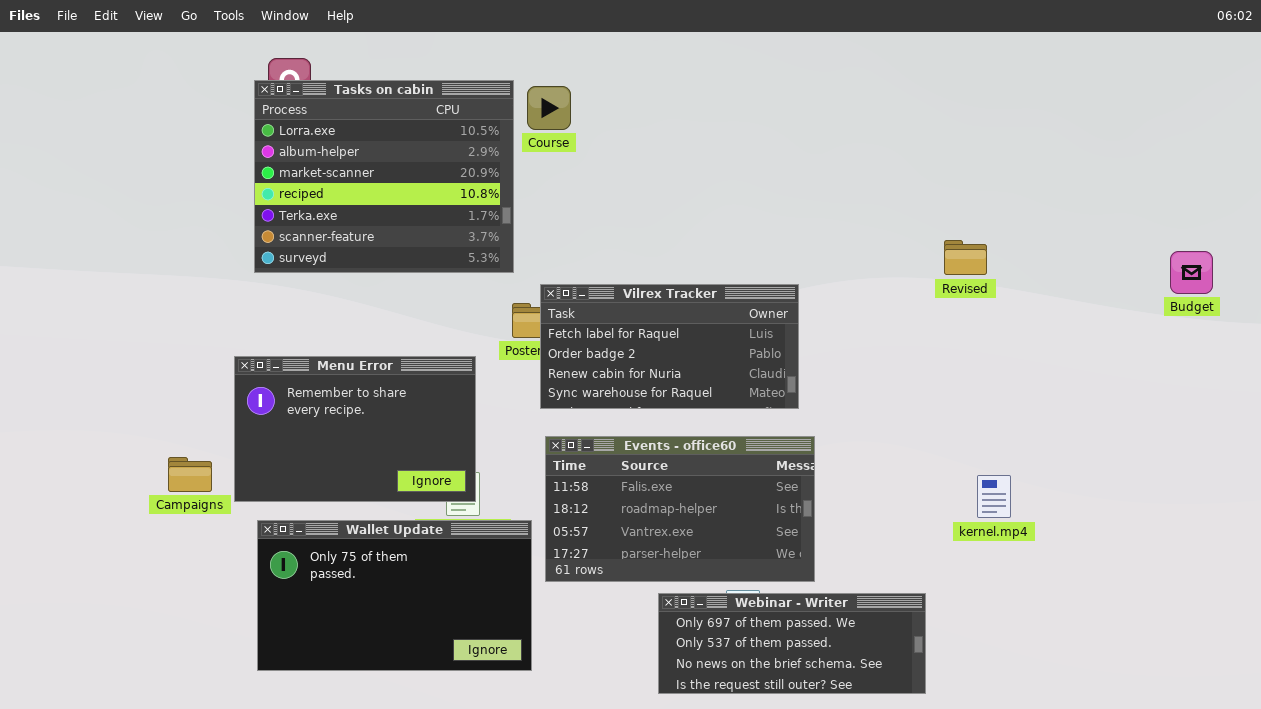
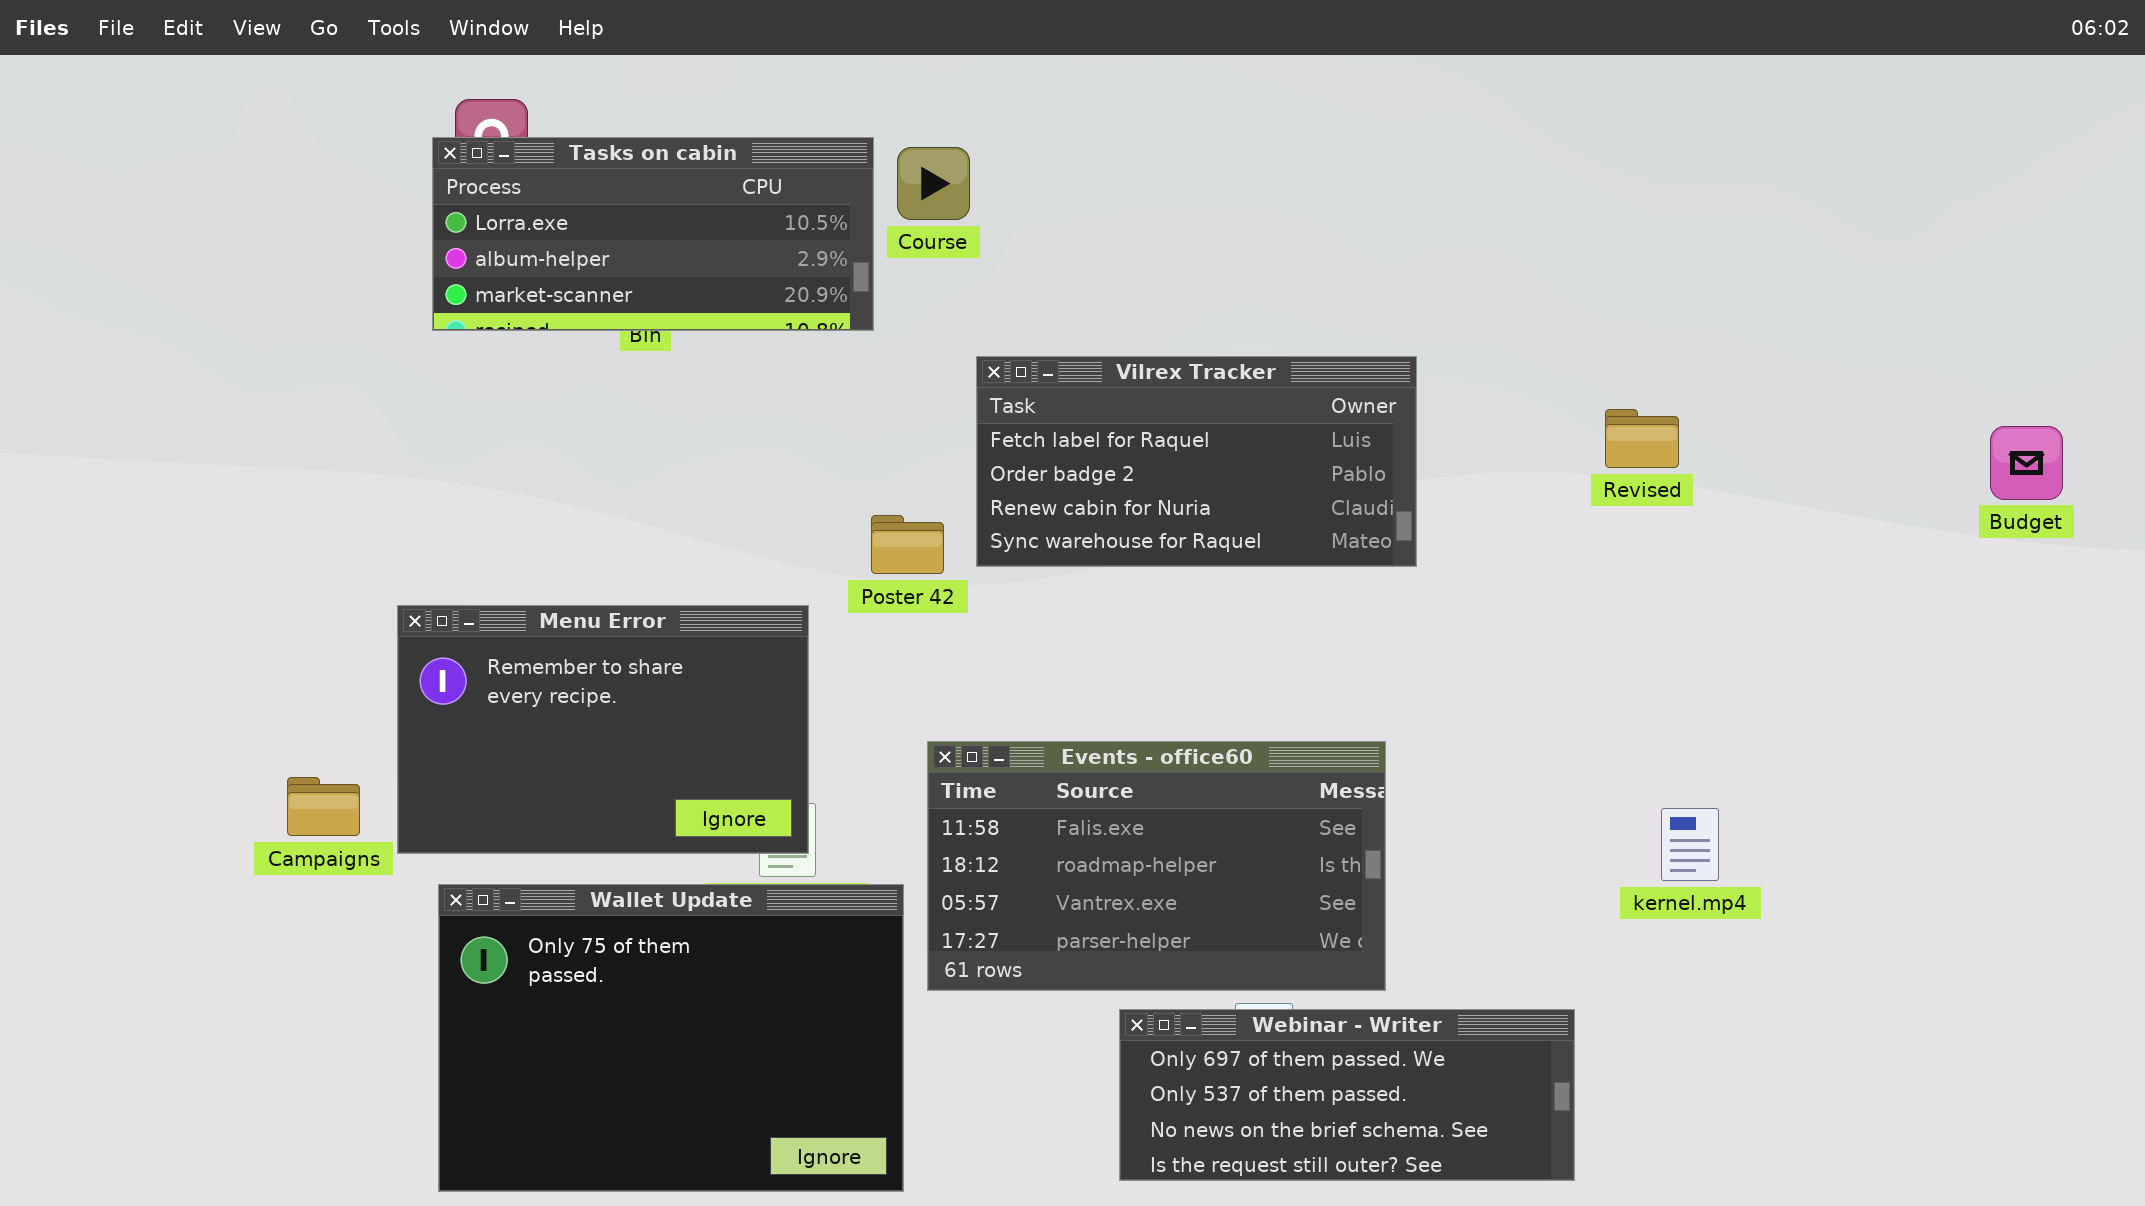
Tasks on cabin: [254,80,514,273] -> [432,137,874,331], resized
Vilrex Tracker: [540,284,799,409] -> [976,356,1417,567], moved
Wallet Update: [257,520,532,671] -> [438,884,904,1192], resized

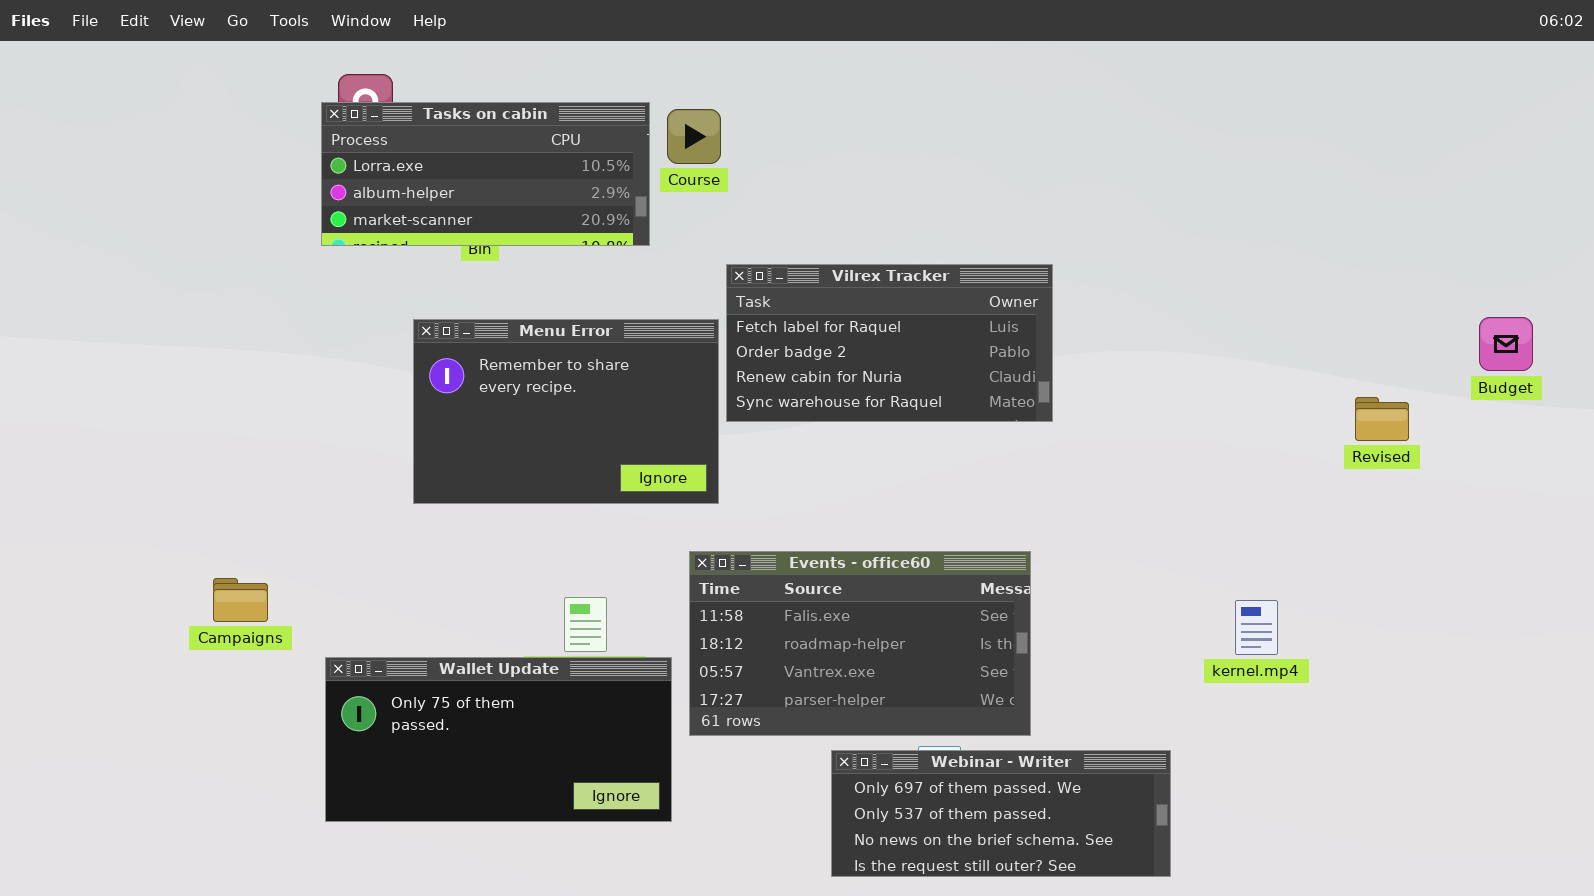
Revised: [1605,409,1679,468] -> [1355,397,1409,441], moved
Menu Error: [397,605,809,854] -> [413,319,719,504], moved
Wallet Update: [438,884,904,1192] -> [325,657,672,822], resized

